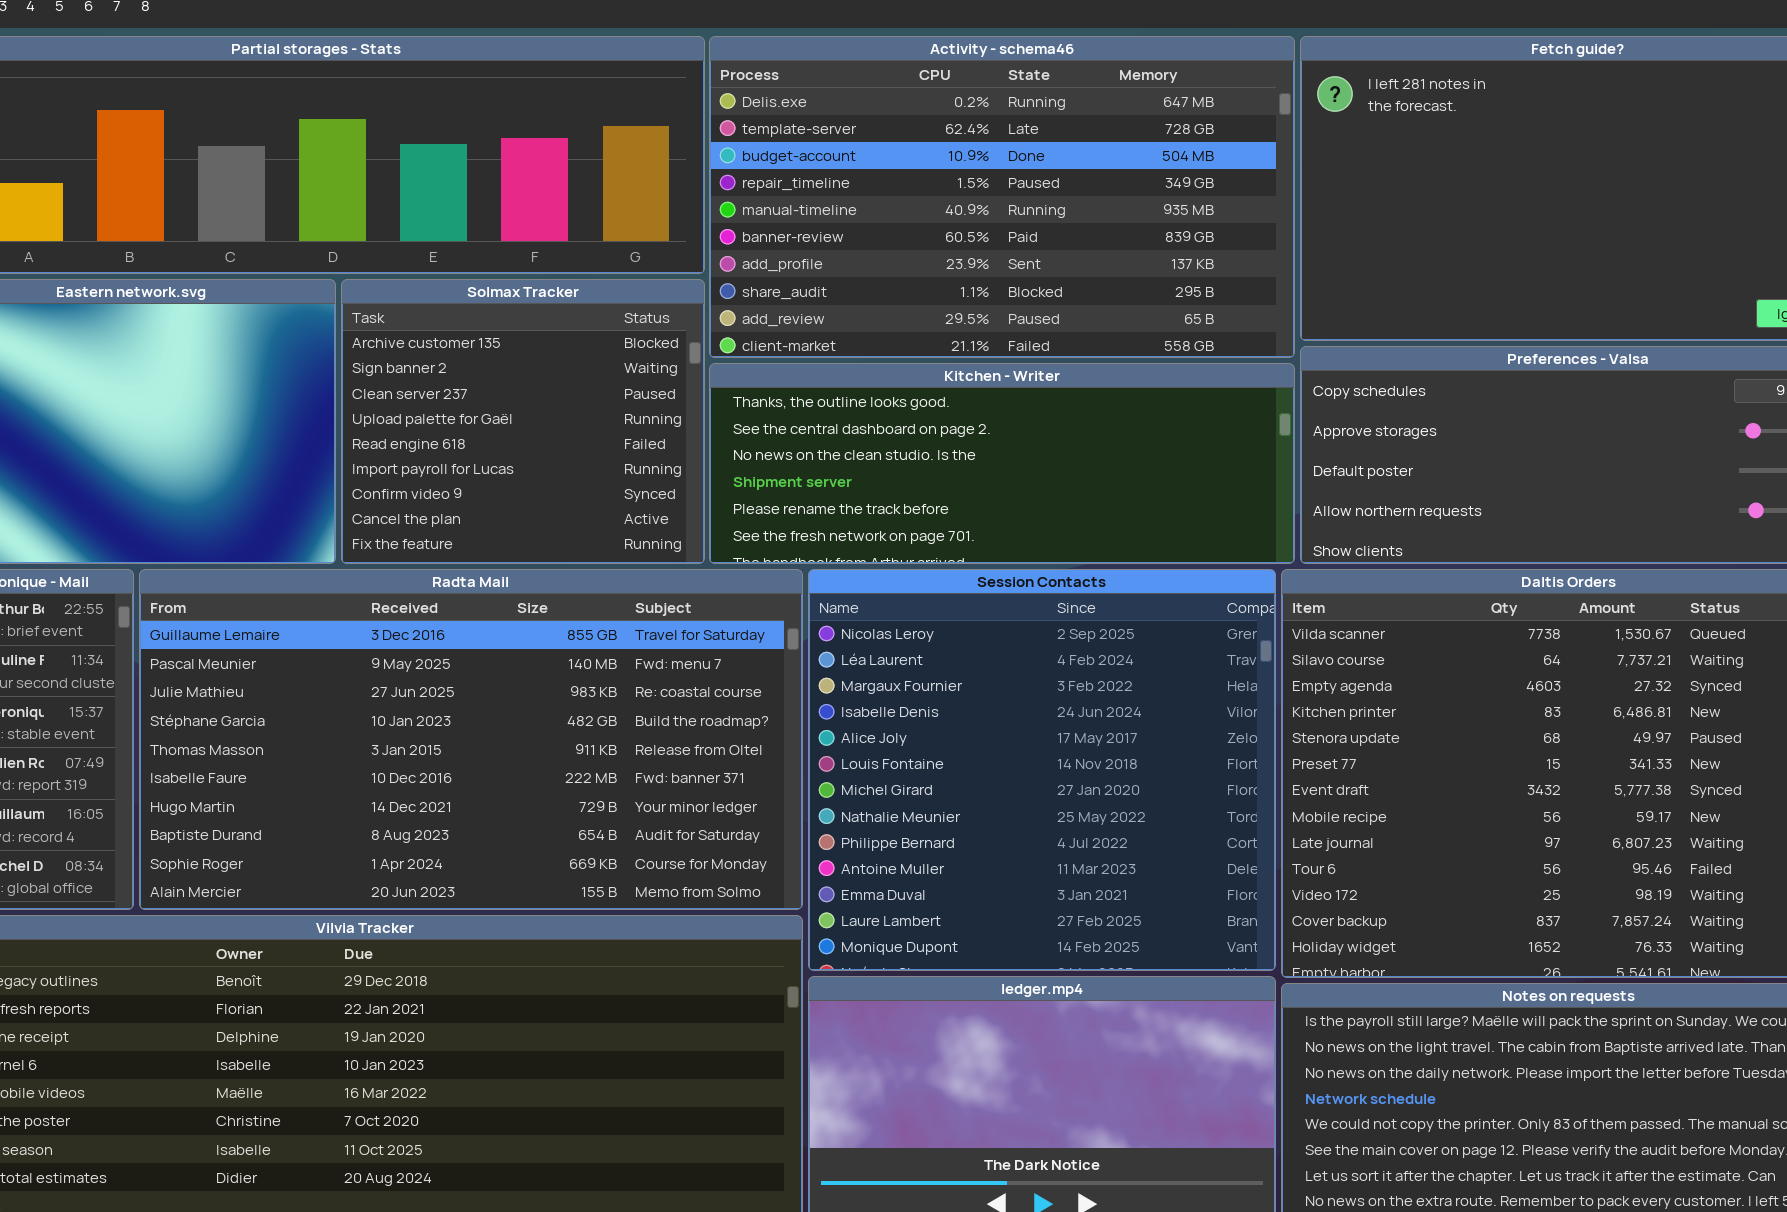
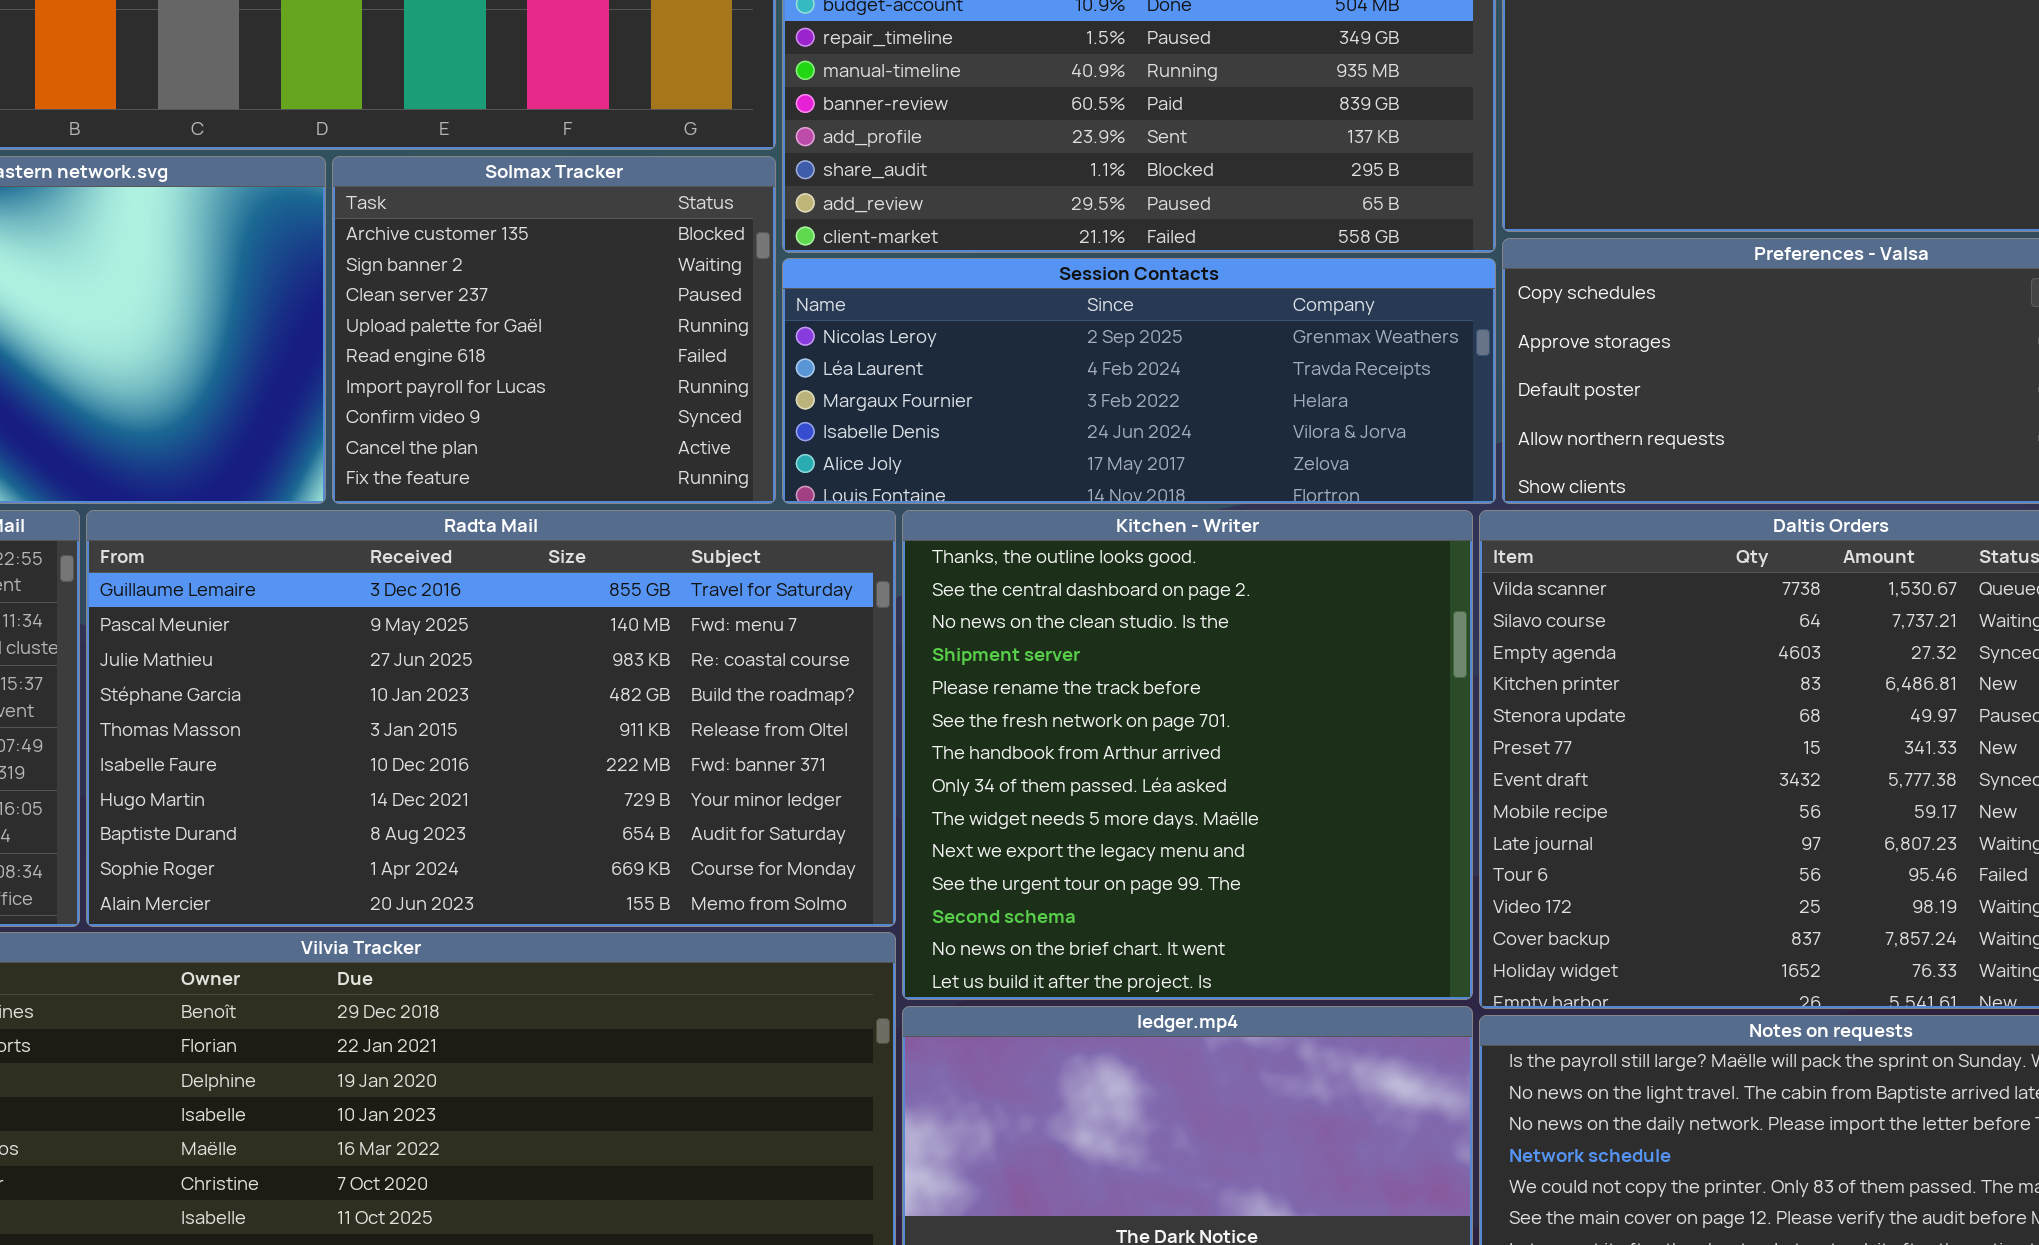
Kitchen - Writer: [709,363,1295,564] -> [902,510,1473,1000], moved, resized
Session Contacts: [808,569,1276,971] -> [782,258,1496,504], moved, resized

